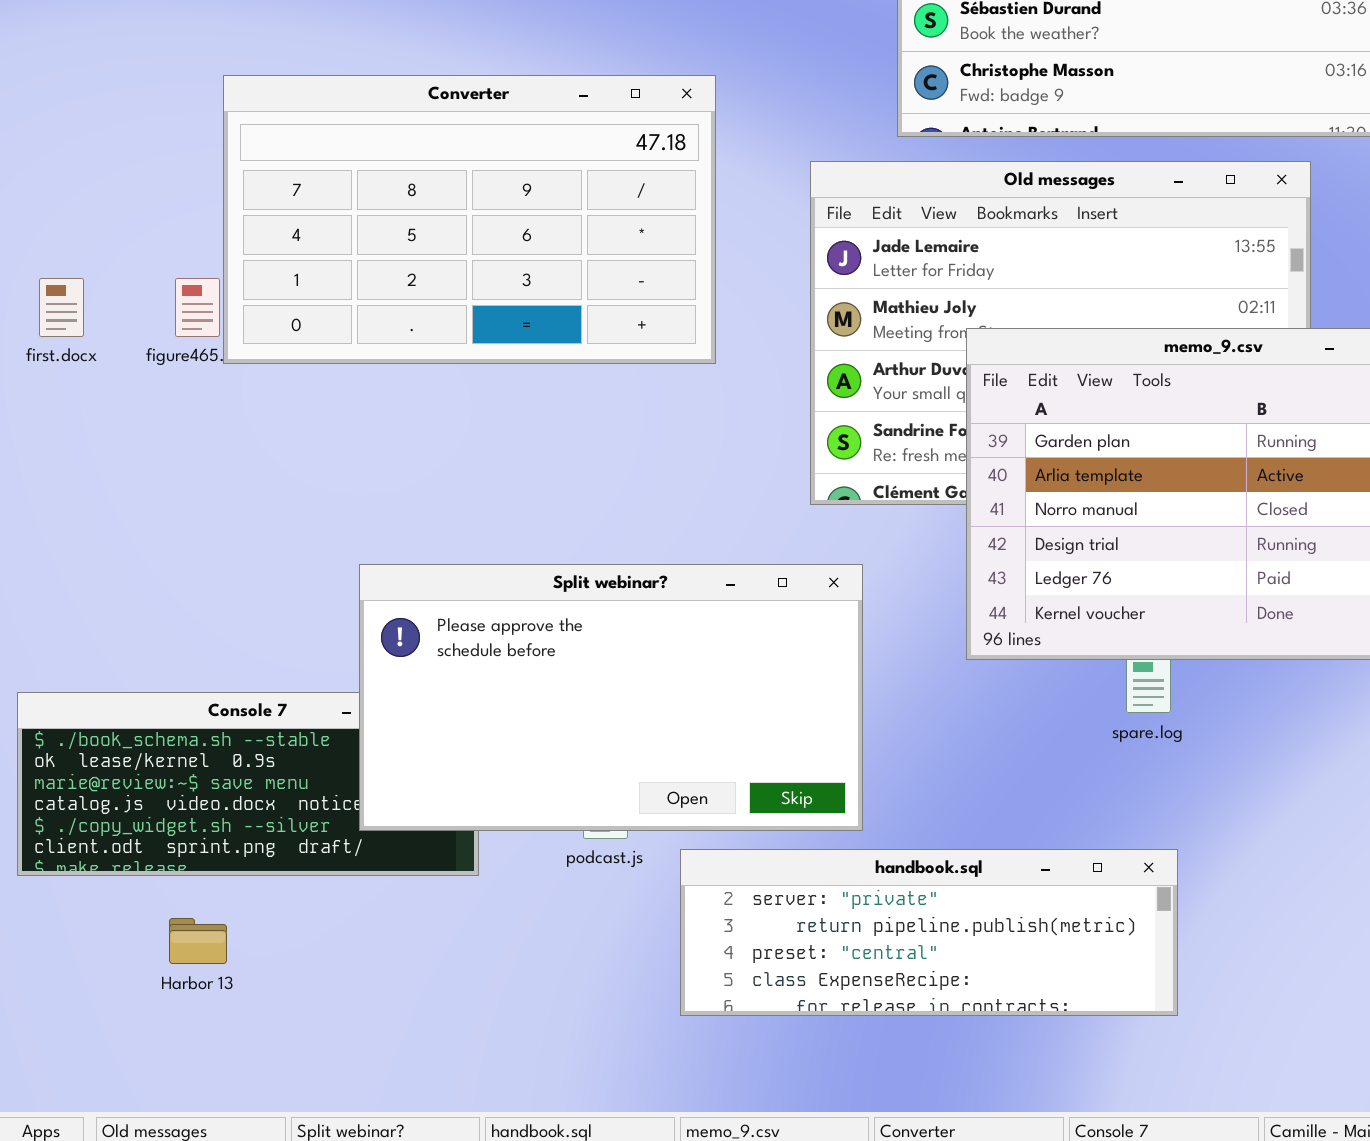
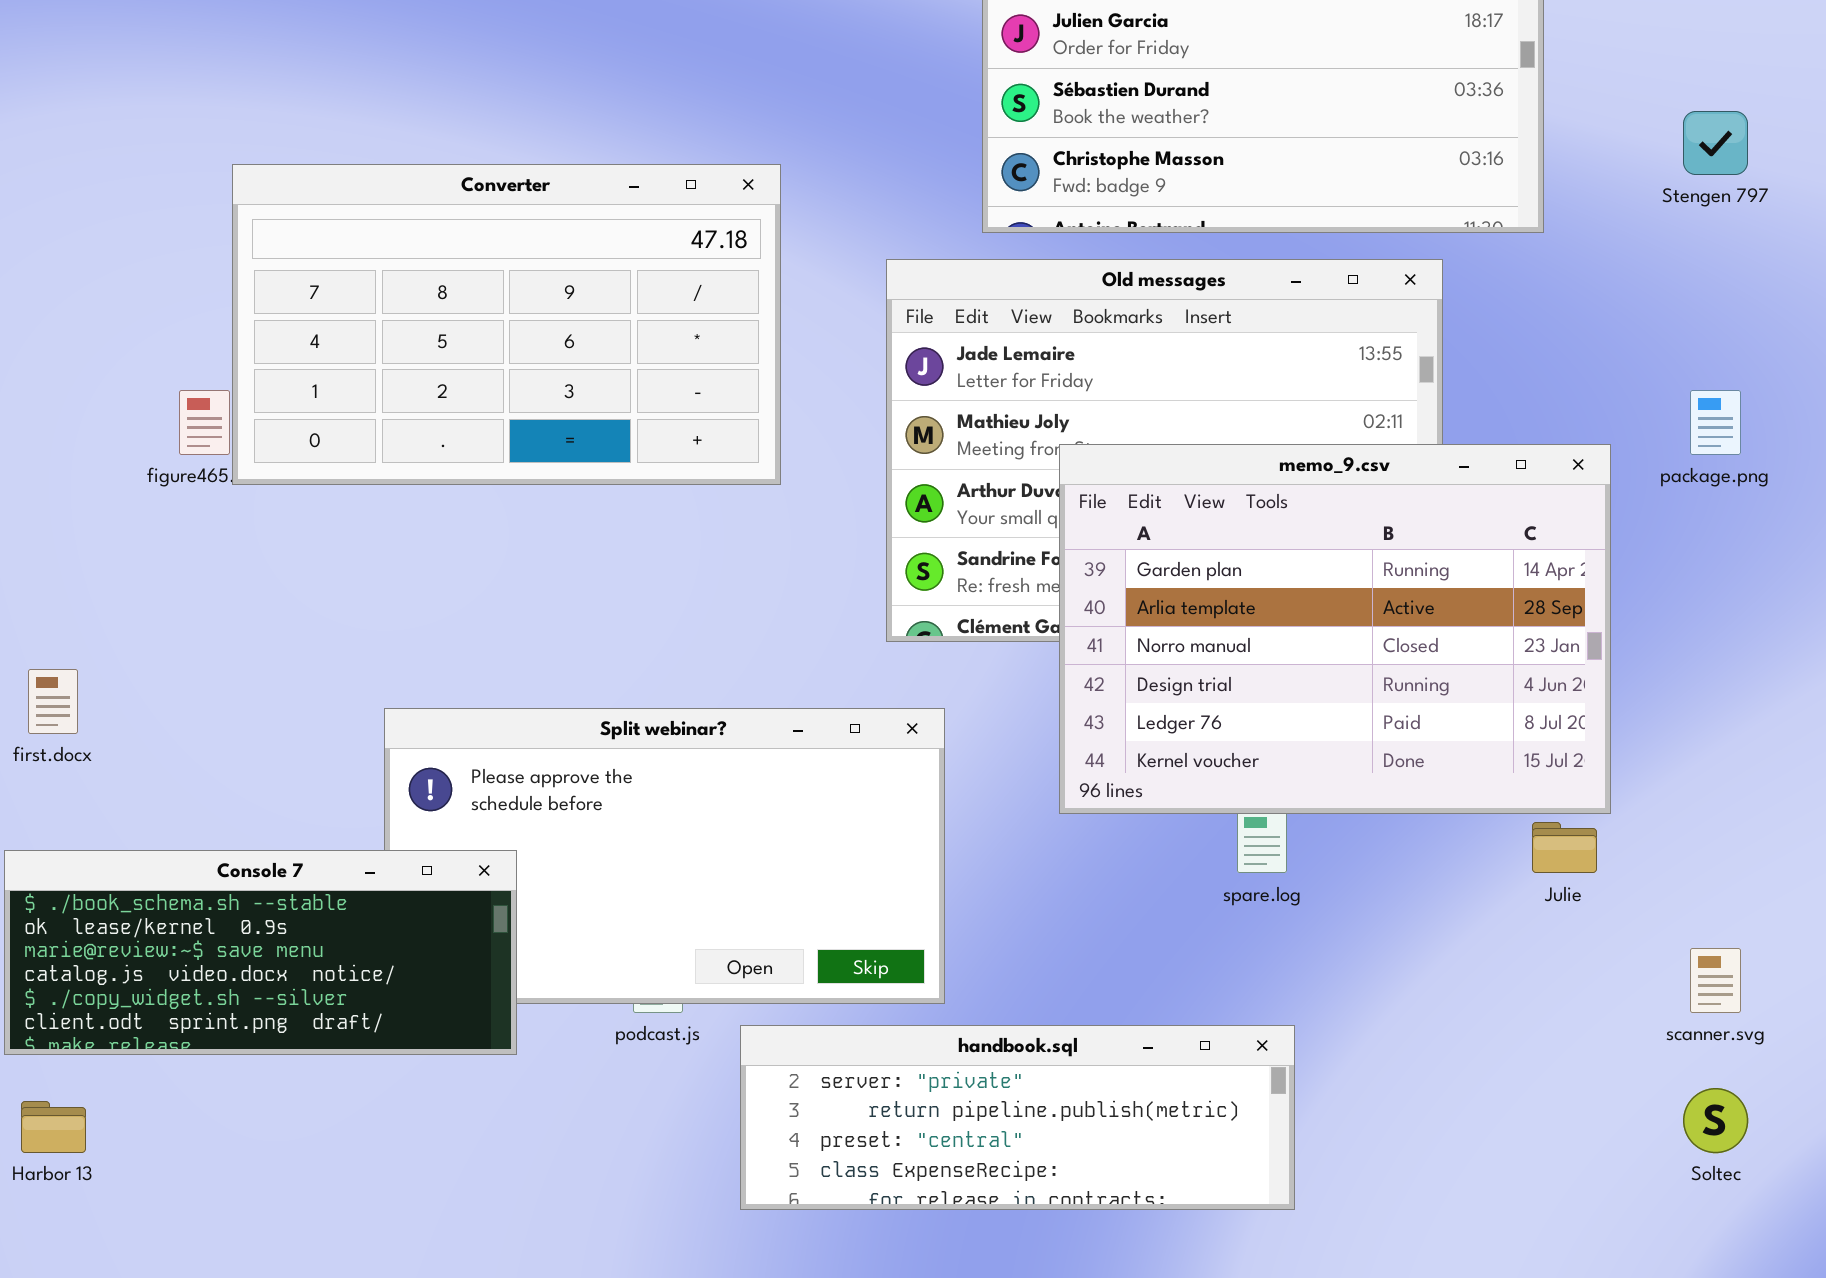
first.docx: [39,278,84,337] -> [28,669,78,734], moved
Console 7: [17,692,479,876] -> [4,850,517,1055], raised
Harbor 13: [169,918,227,964] -> [21,1101,86,1153], moved

